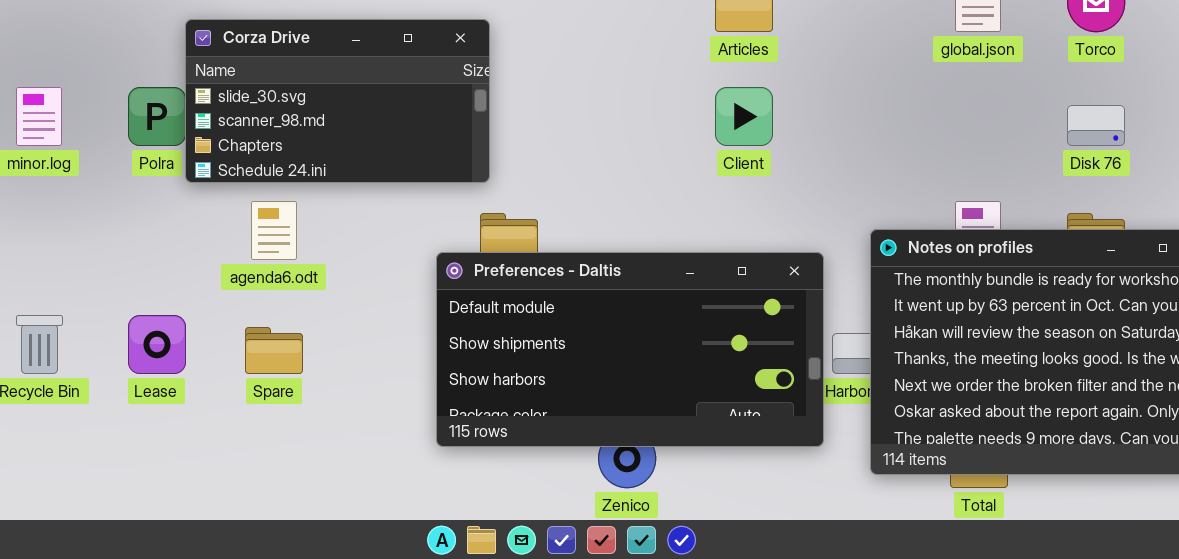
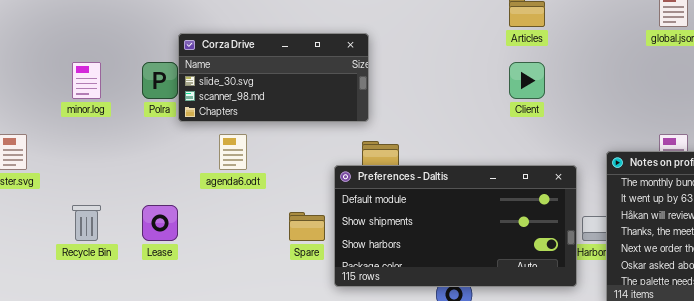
Corza Drive: [185,19,490,183] -> [178,33,369,122], resized
Spare: [245,327,303,374] -> [289,212,325,241], moved

